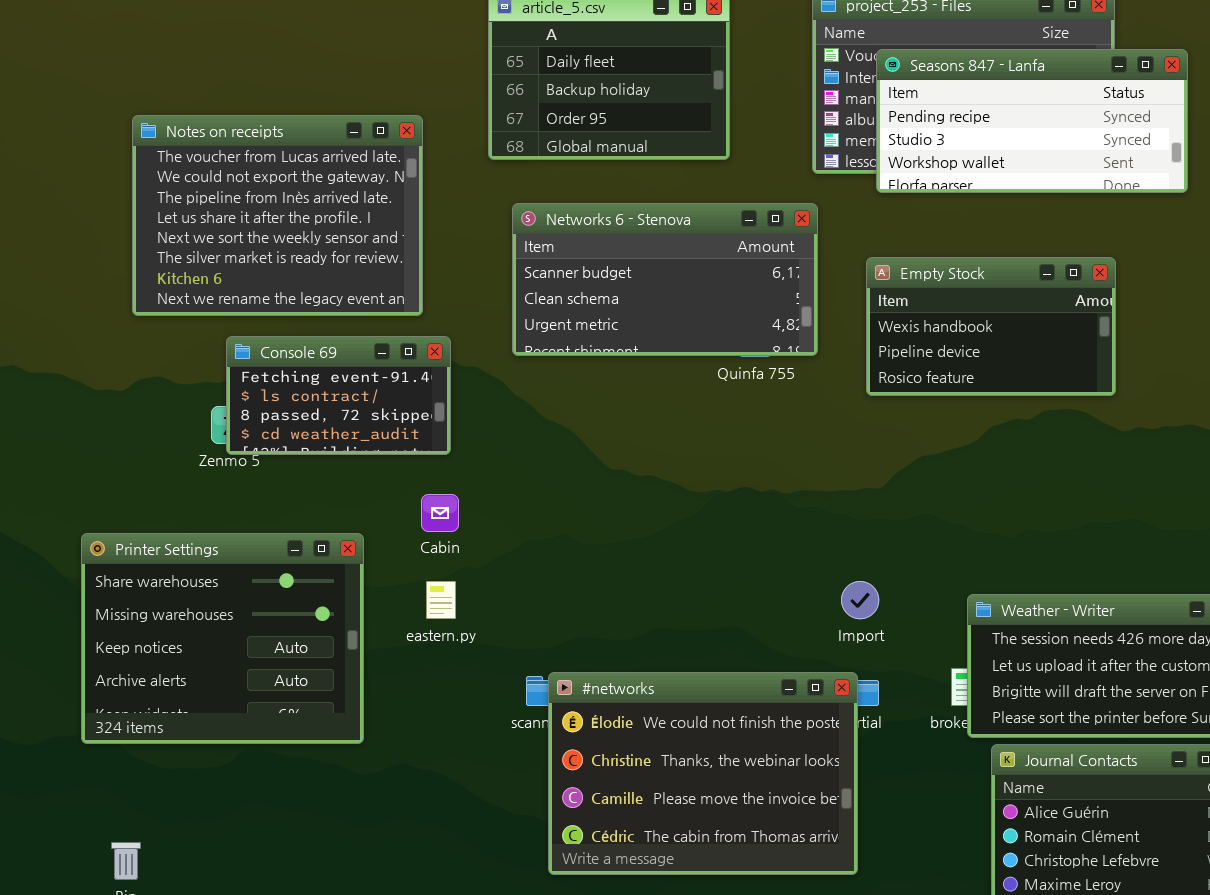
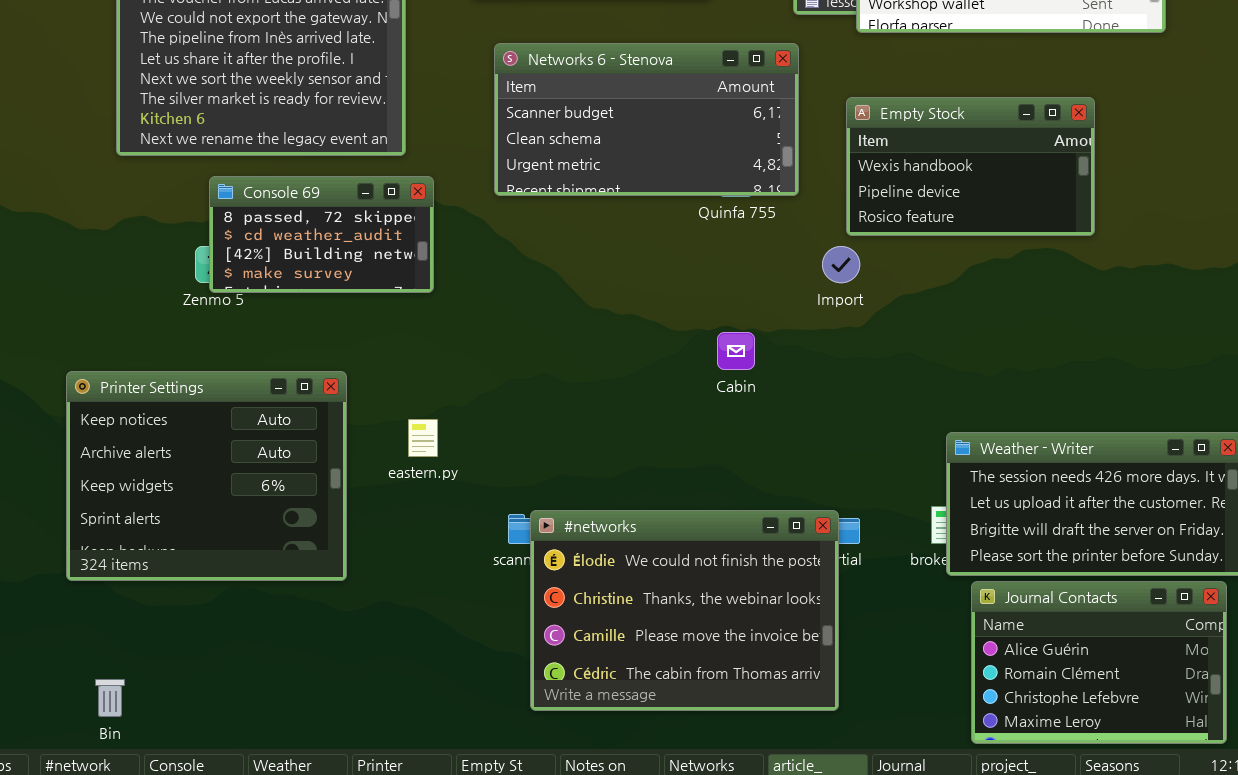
Console 69: [226,336,451,455] -> [209,176,434,293], scrolled down 2 rows
Cabin: [421,494,459,532] -> [717,332,755,370], moved
Printer Settings: [81,533,364,744] -> [66,371,347,581], scrolled down 2 rows
Import: [841,581,879,619] -> [822,246,860,283], moved

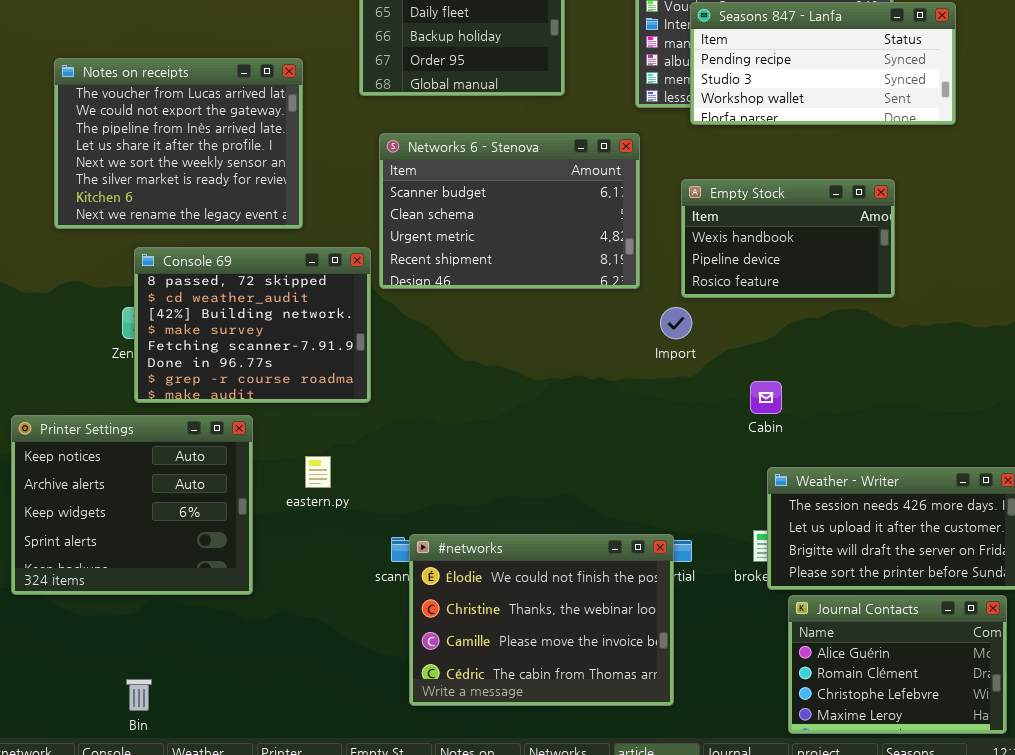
Networks 6 - Stenova: [494,43,799,196] -> [379,133,640,289], resized
Console 69: [209,176,434,293] -> [134,247,371,403], resized
Cabin: [717,332,755,370] -> [750,381,782,414], moved
Bin: [95,679,125,717] -> [126,679,152,711], moved

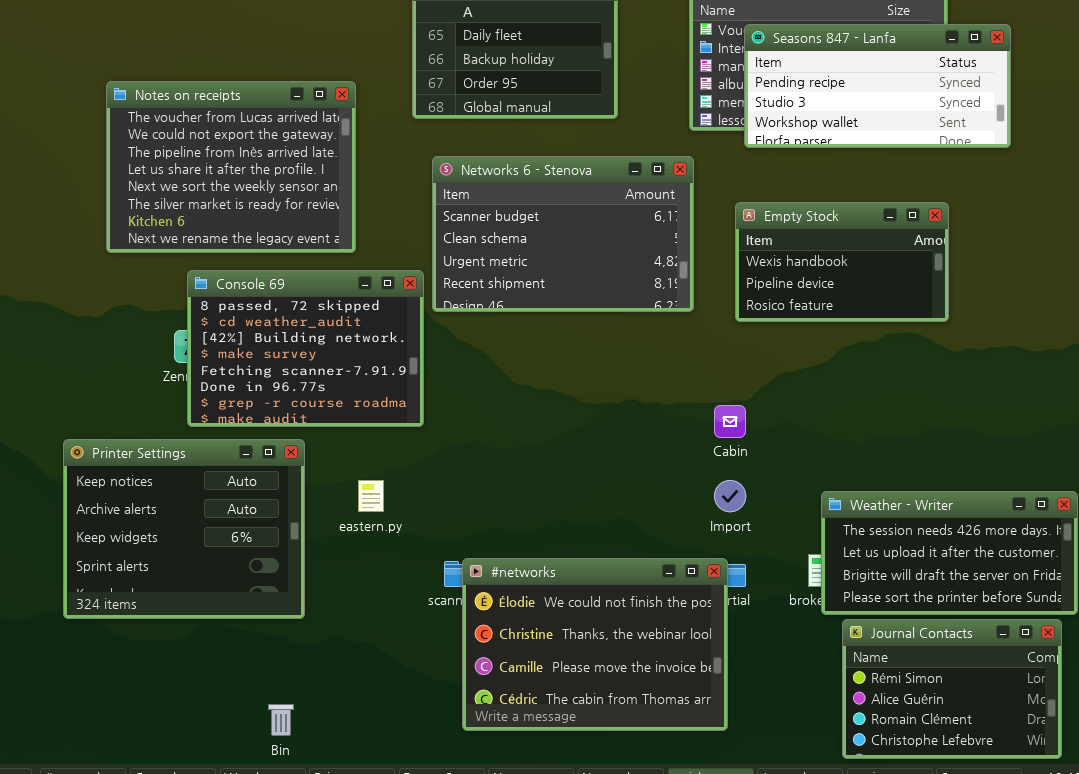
Import: [660,307,692,339] -> [714,480,746,512], moved
Cabin: [750,381,782,414] -> [714,405,746,438], moved
Journal Contacts: [788,595,1007,734] -> [842,619,1062,759], scrolled up 1 row
Bin: [126,679,152,711] -> [268,704,294,736], moved

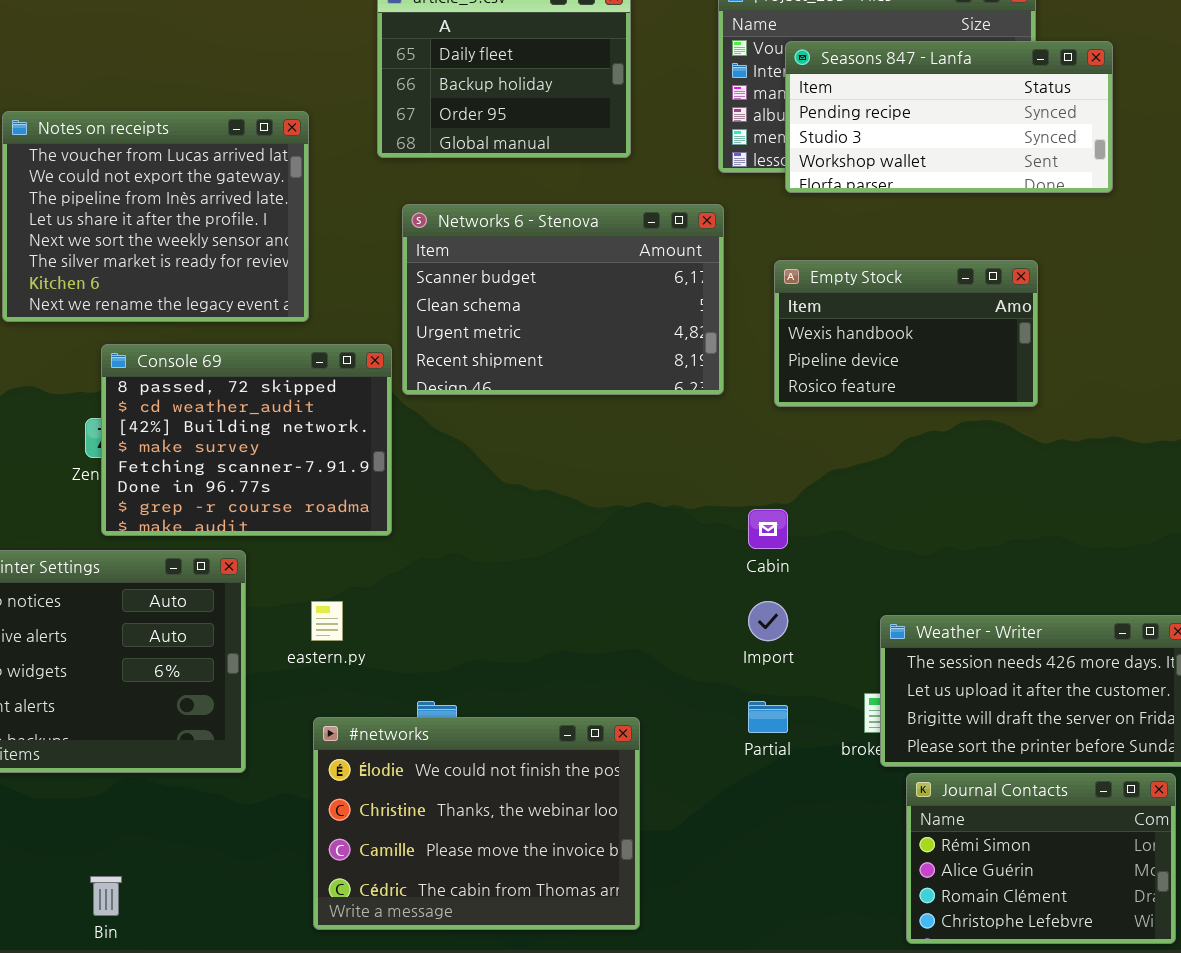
#networks: [462,558,728,731] -> [313,717,640,930], moved
Bin: [268,704,294,736] -> [90,876,122,916], moved

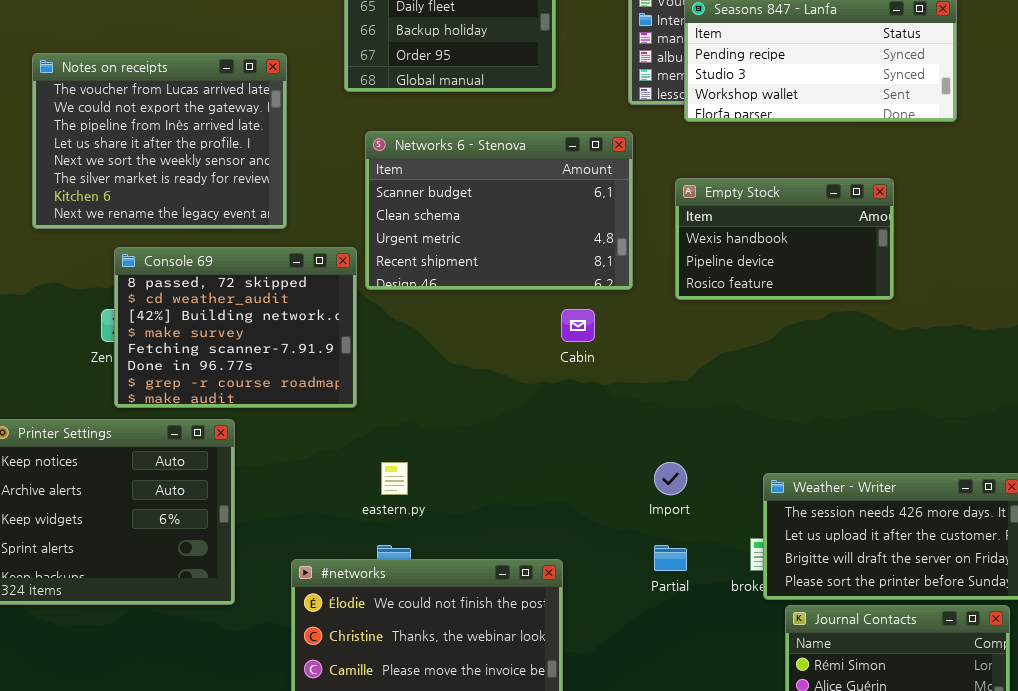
Cabin: [748,509,788,549] -> [561,309,595,342], moved
eastern.py: [311,601,343,641] -> [381,462,408,495], moved

